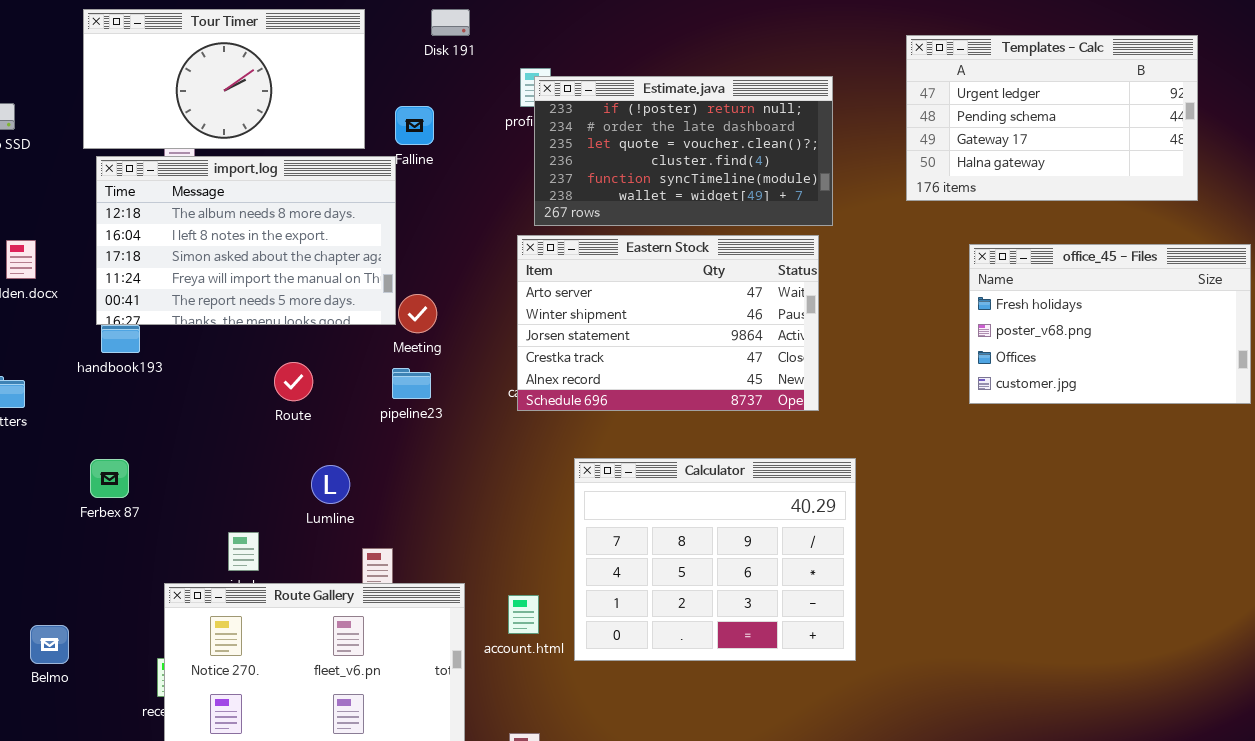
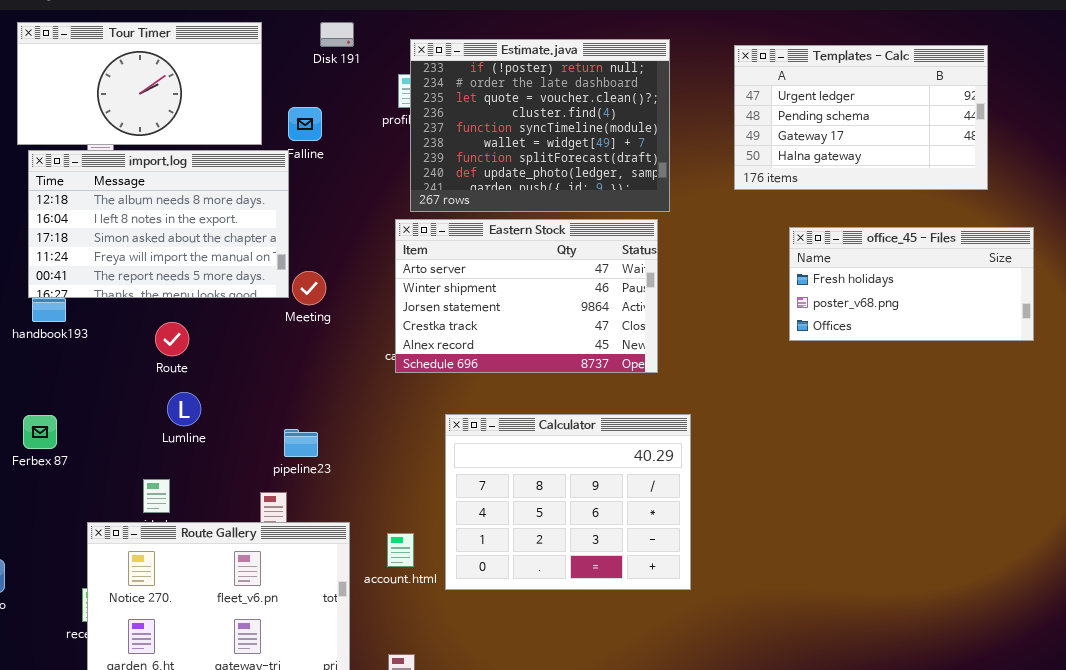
Estimate.java: [534,76,833,226] -> [410,39,670,212], resized
office_45 - Files: [969,244,1251,404] -> [789,227,1034,341], resized
Route: [274,362,313,401] -> [155,322,189,356], moved
pipeline23: [392,368,431,399] -> [284,429,318,457], moved
Lumline: [311,465,350,504] -> [167,392,201,426], moved

